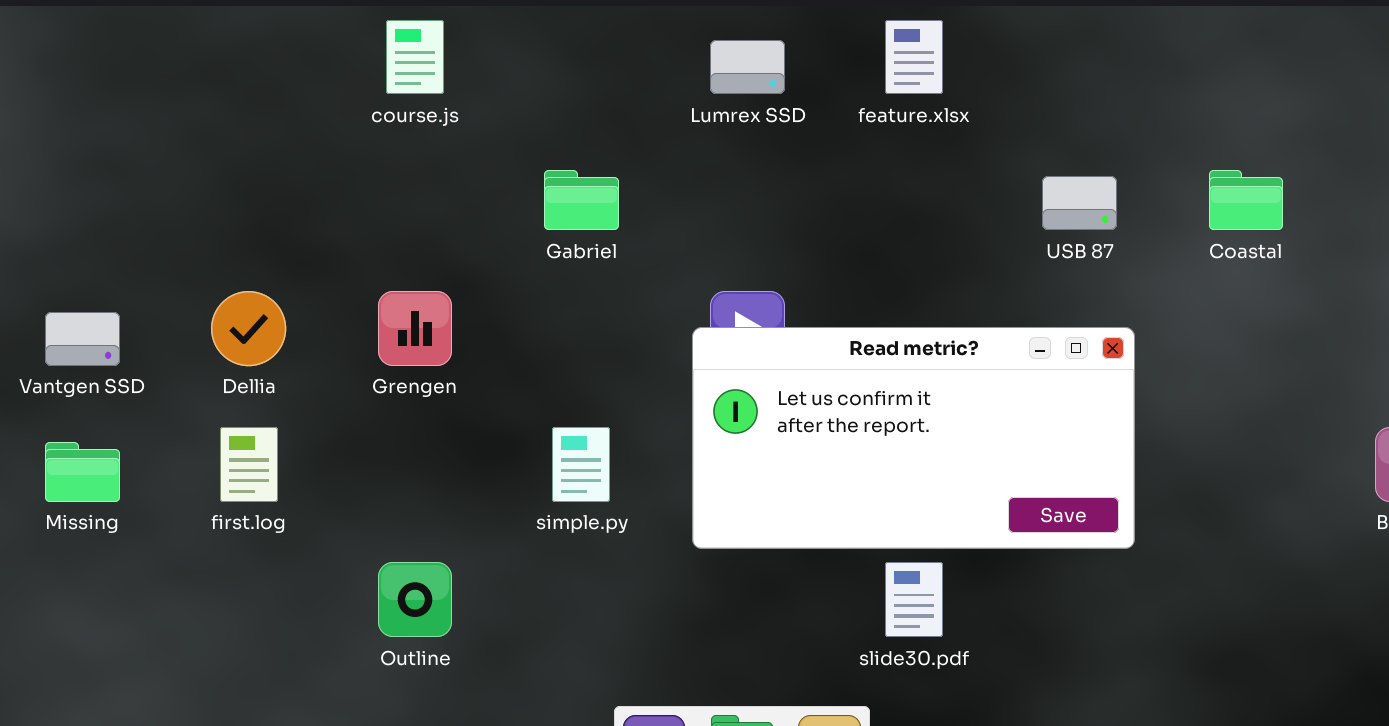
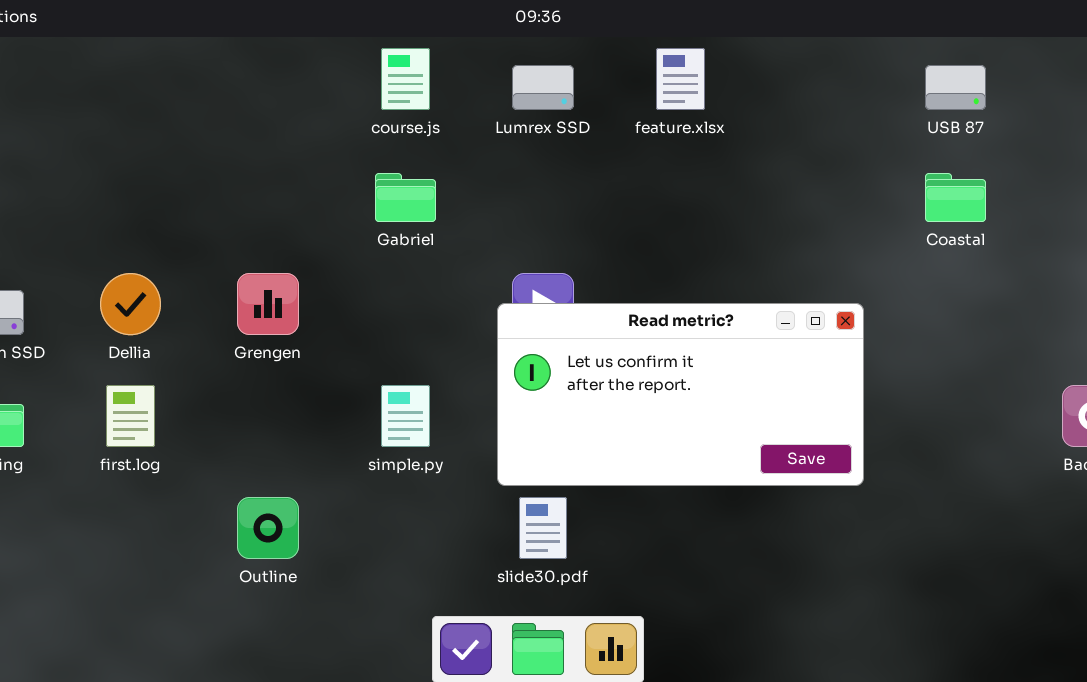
course.js: [386,20,444,94] -> [381,48,430,110], moved
USB 87: [1042,176,1117,230] -> [925,65,986,110], moved
slide30.pdf: [885,562,943,637] -> [519,497,567,559], moved

